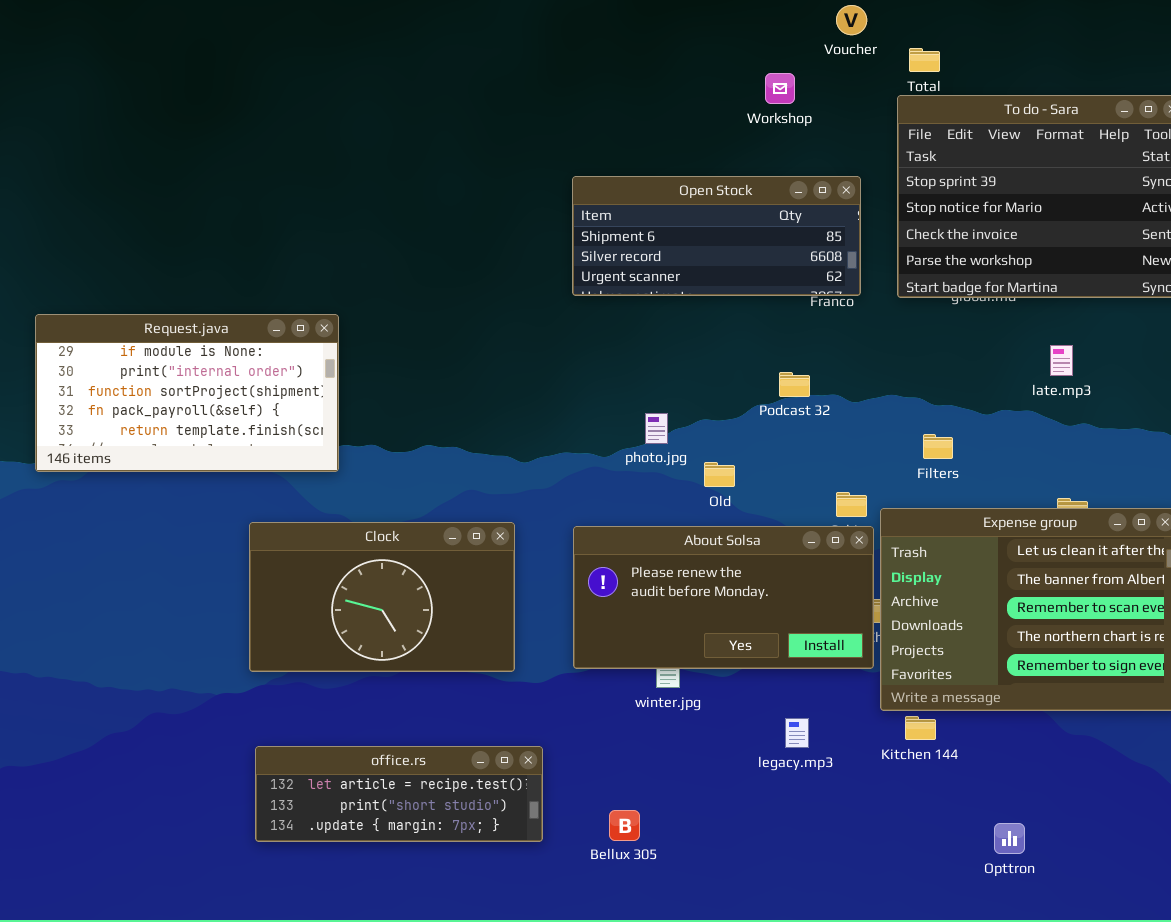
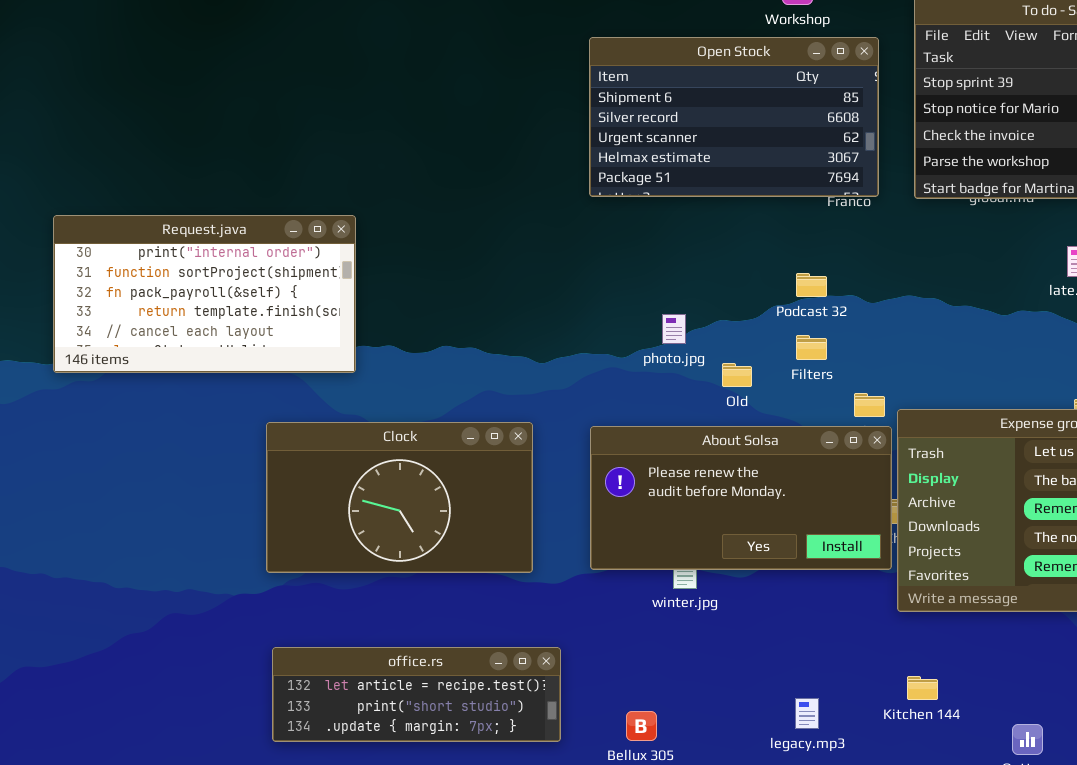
Open Stock: [572,176,861,296] -> [589,37,879,197], resized
Request.java: [35,314,339,472] -> [53,215,356,373], scrolled down 1 row
Filters: [923,434,953,459] -> [796,335,827,360], moved
Kitchen 144: [905,716,936,740] -> [907,676,938,700], moved
legacy.mp3: [785,718,809,748] -> [795,698,819,729], moved

